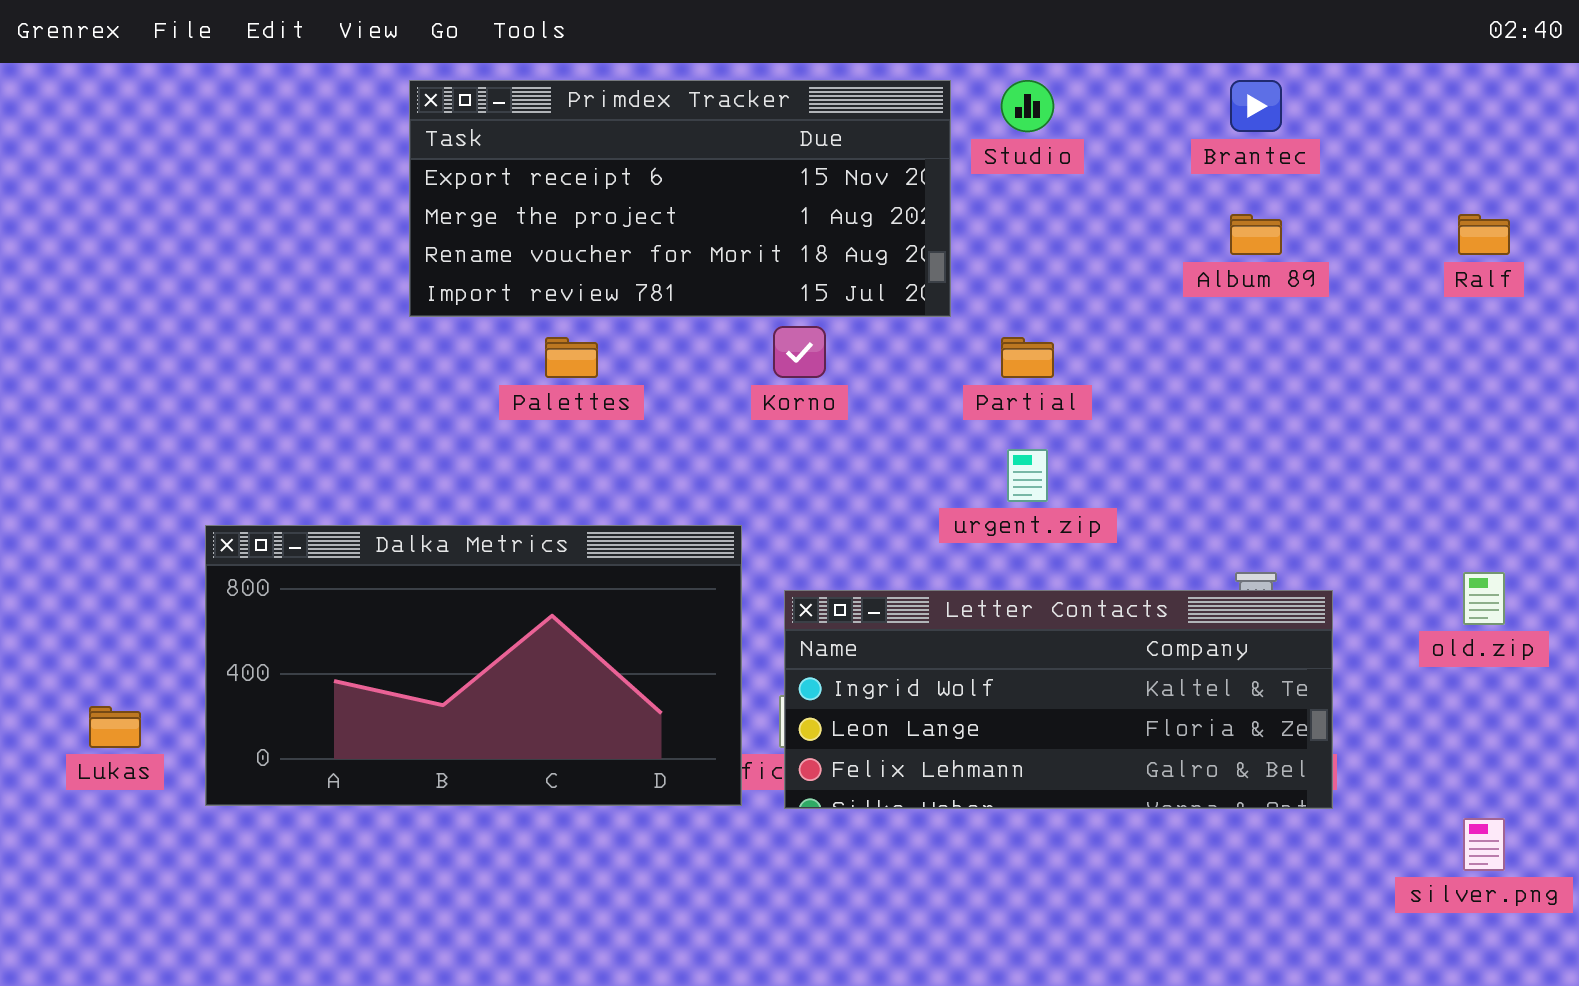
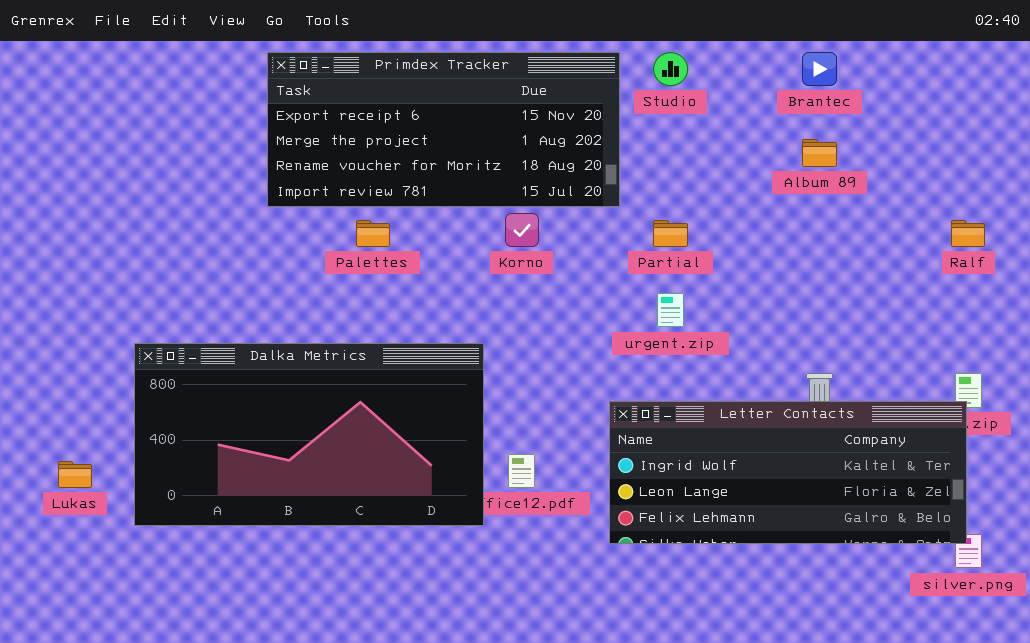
Ralf: [1458,214,1510,255] -> [951,220,985,247], moved
Letter Contacts: [784,590,1333,809] -> [609,401,967,544], moved

